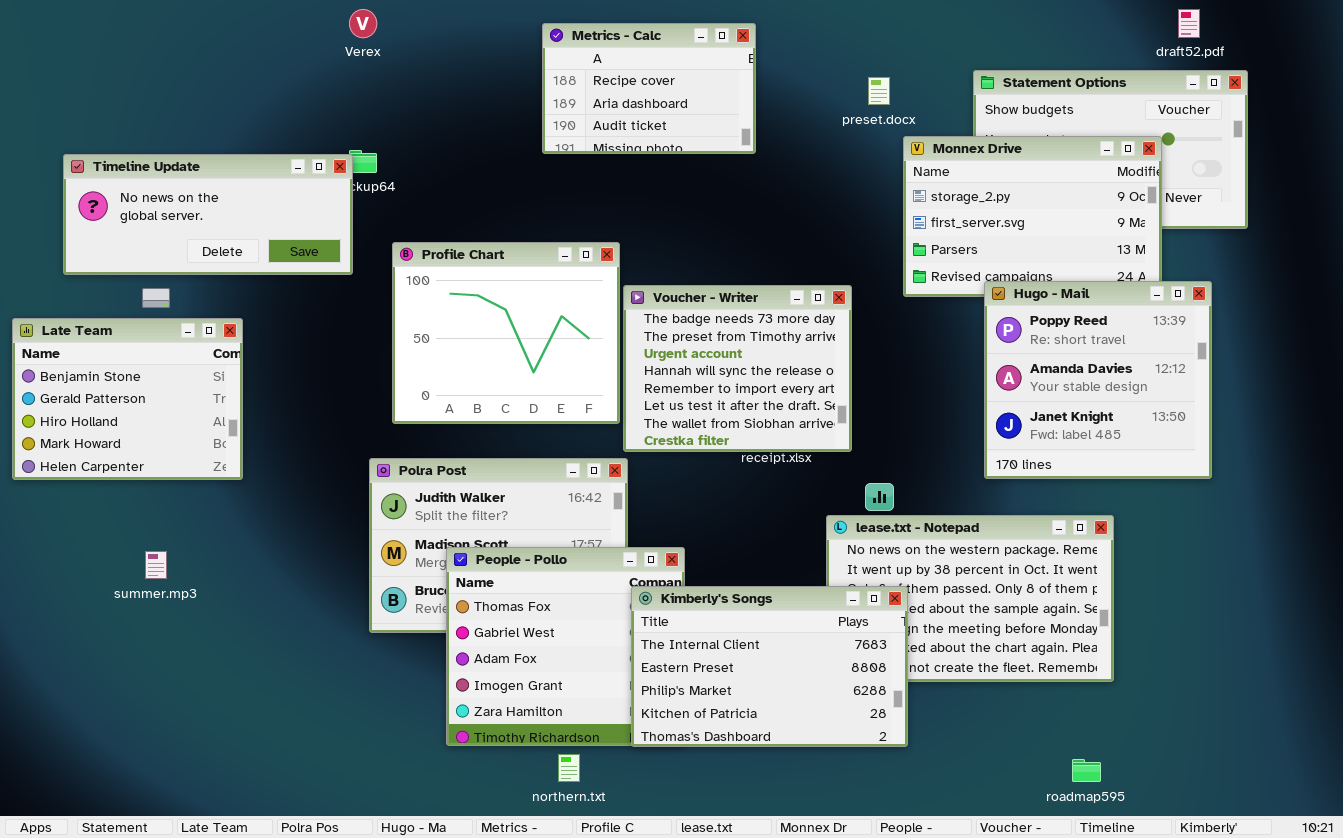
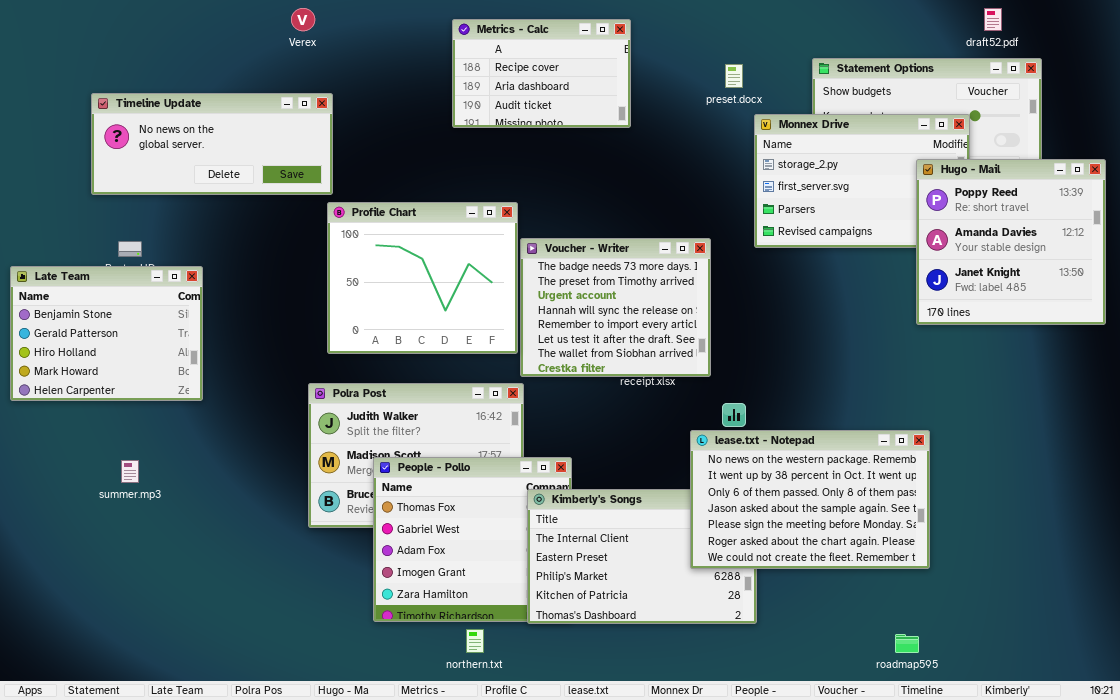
Timeline Update: [63,154,353,275] -> [91,93,333,195], moved
Hugo - Mail: [984,281,1212,479] -> [916,159,1106,325], moved
lease.txt - Notepad: [826,515,1114,682] -> [690,430,930,569], raised

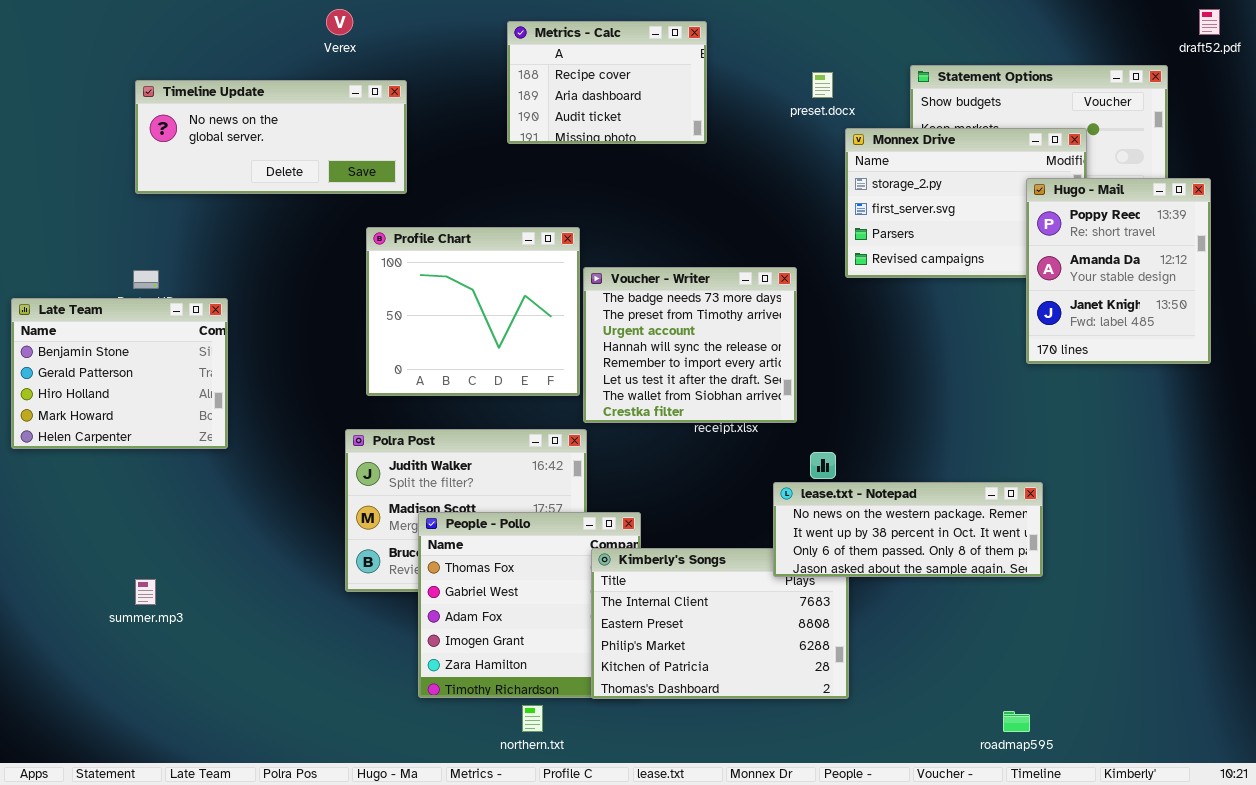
draft52.pdf: [984,8,1002,31] -> [1199,9,1220,35], moved
Timeline Update: [91,93,333,195] -> [135,80,407,194], moved
Hugo - Mail: [916,159,1106,325] -> [1026,178,1211,364], resized
lease.txt - Notepad: [690,430,930,569] -> [773,482,1043,577], resized
summer.mp3: [121,460,139,483] -> [135,579,156,605], moved

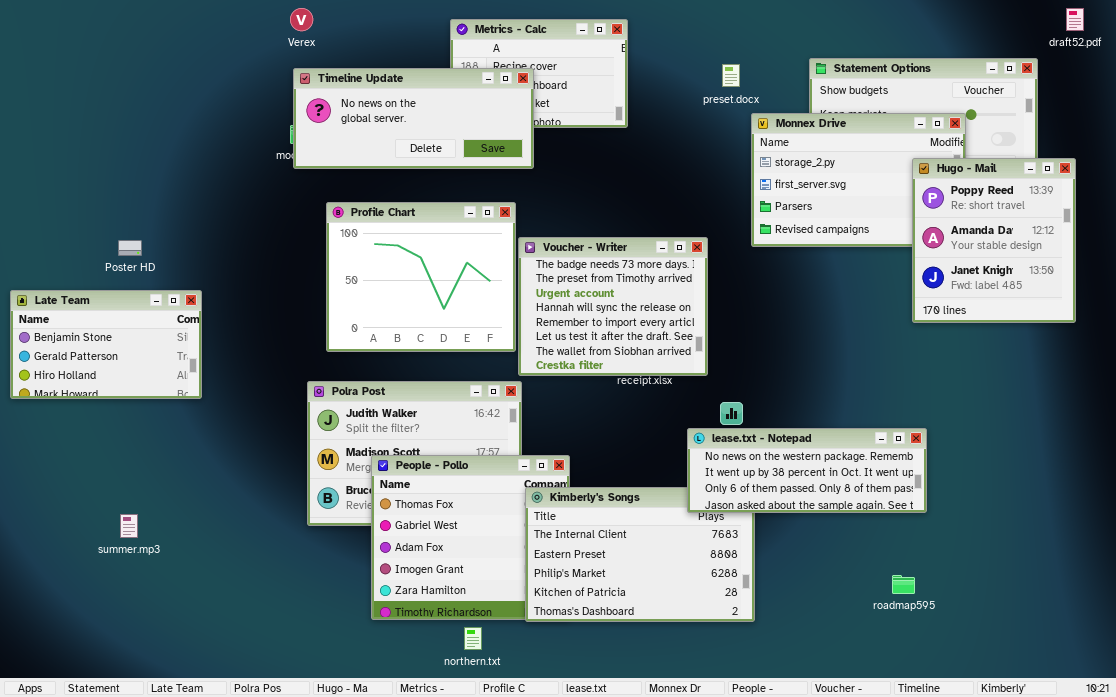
Timeline Update: [135,80,407,194] -> [293,68,534,169], moved
Late Team: [11,298,228,449] -> [10,290,202,399], resized
roadmap595: [1003,711,1030,732] -> [892,575,915,594], moved

